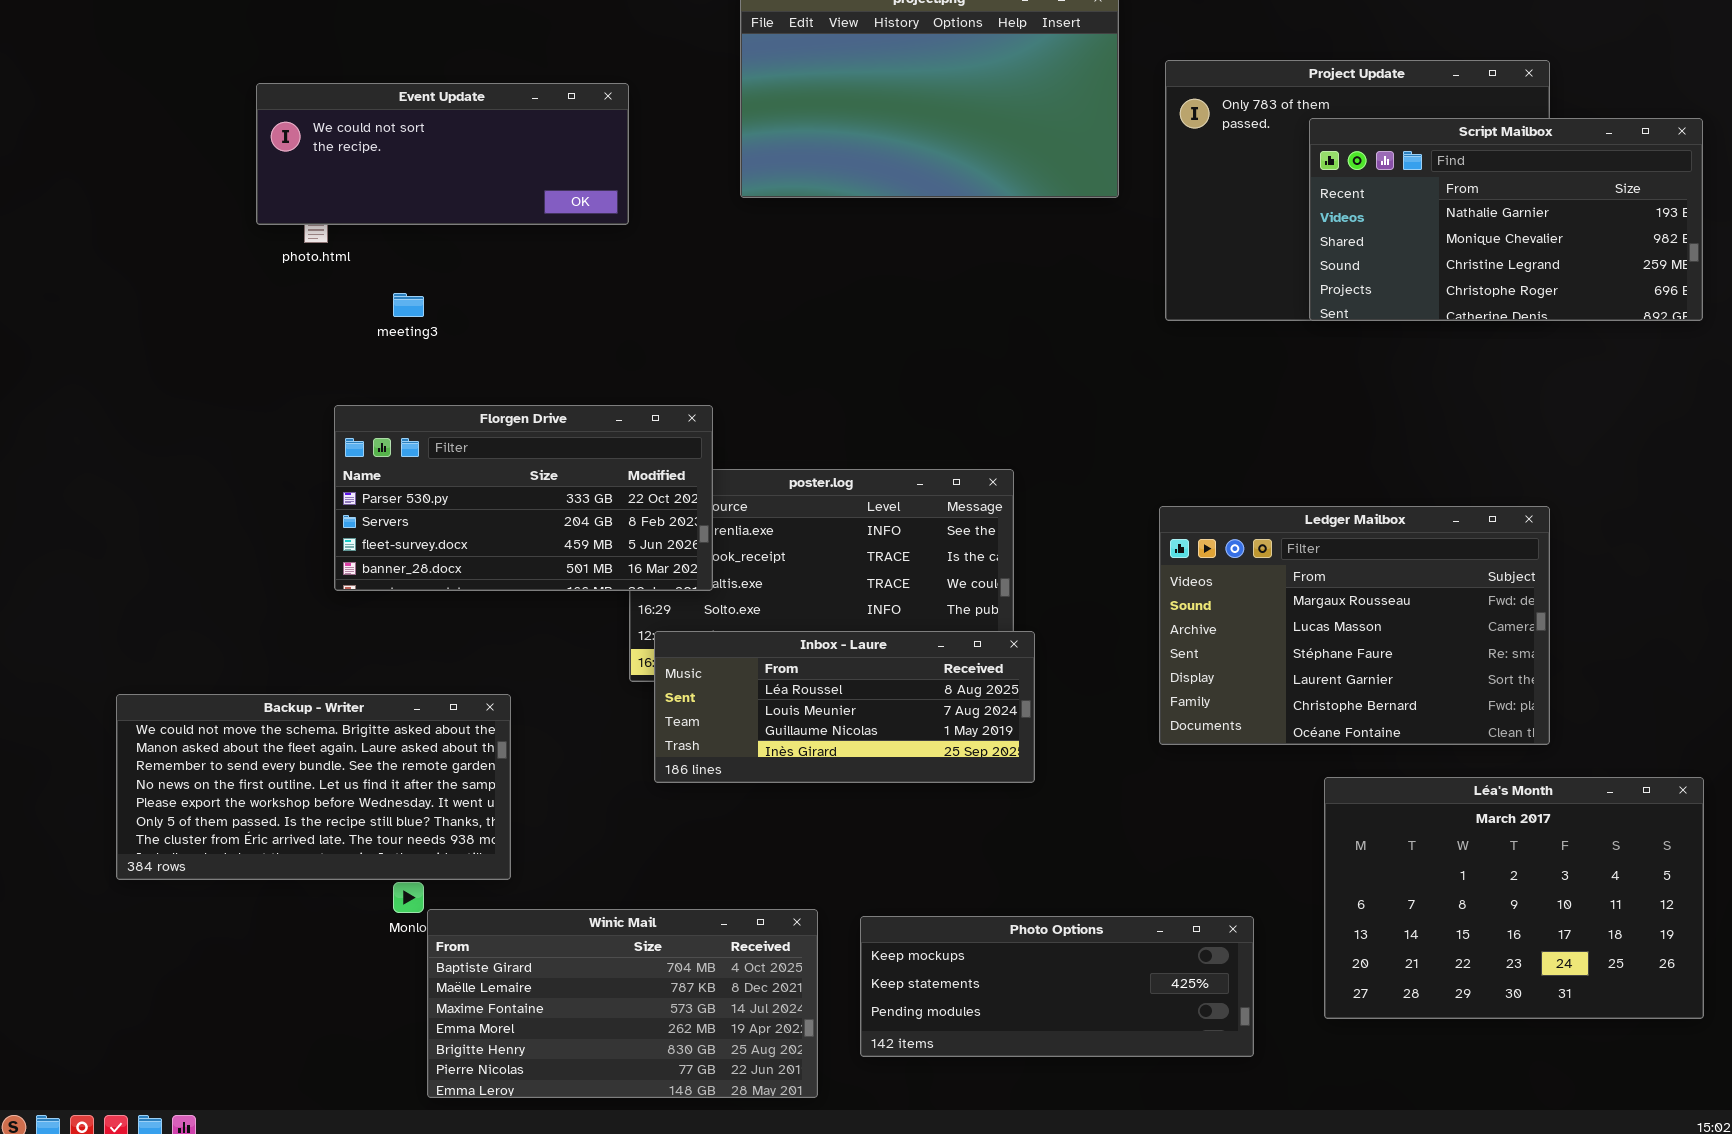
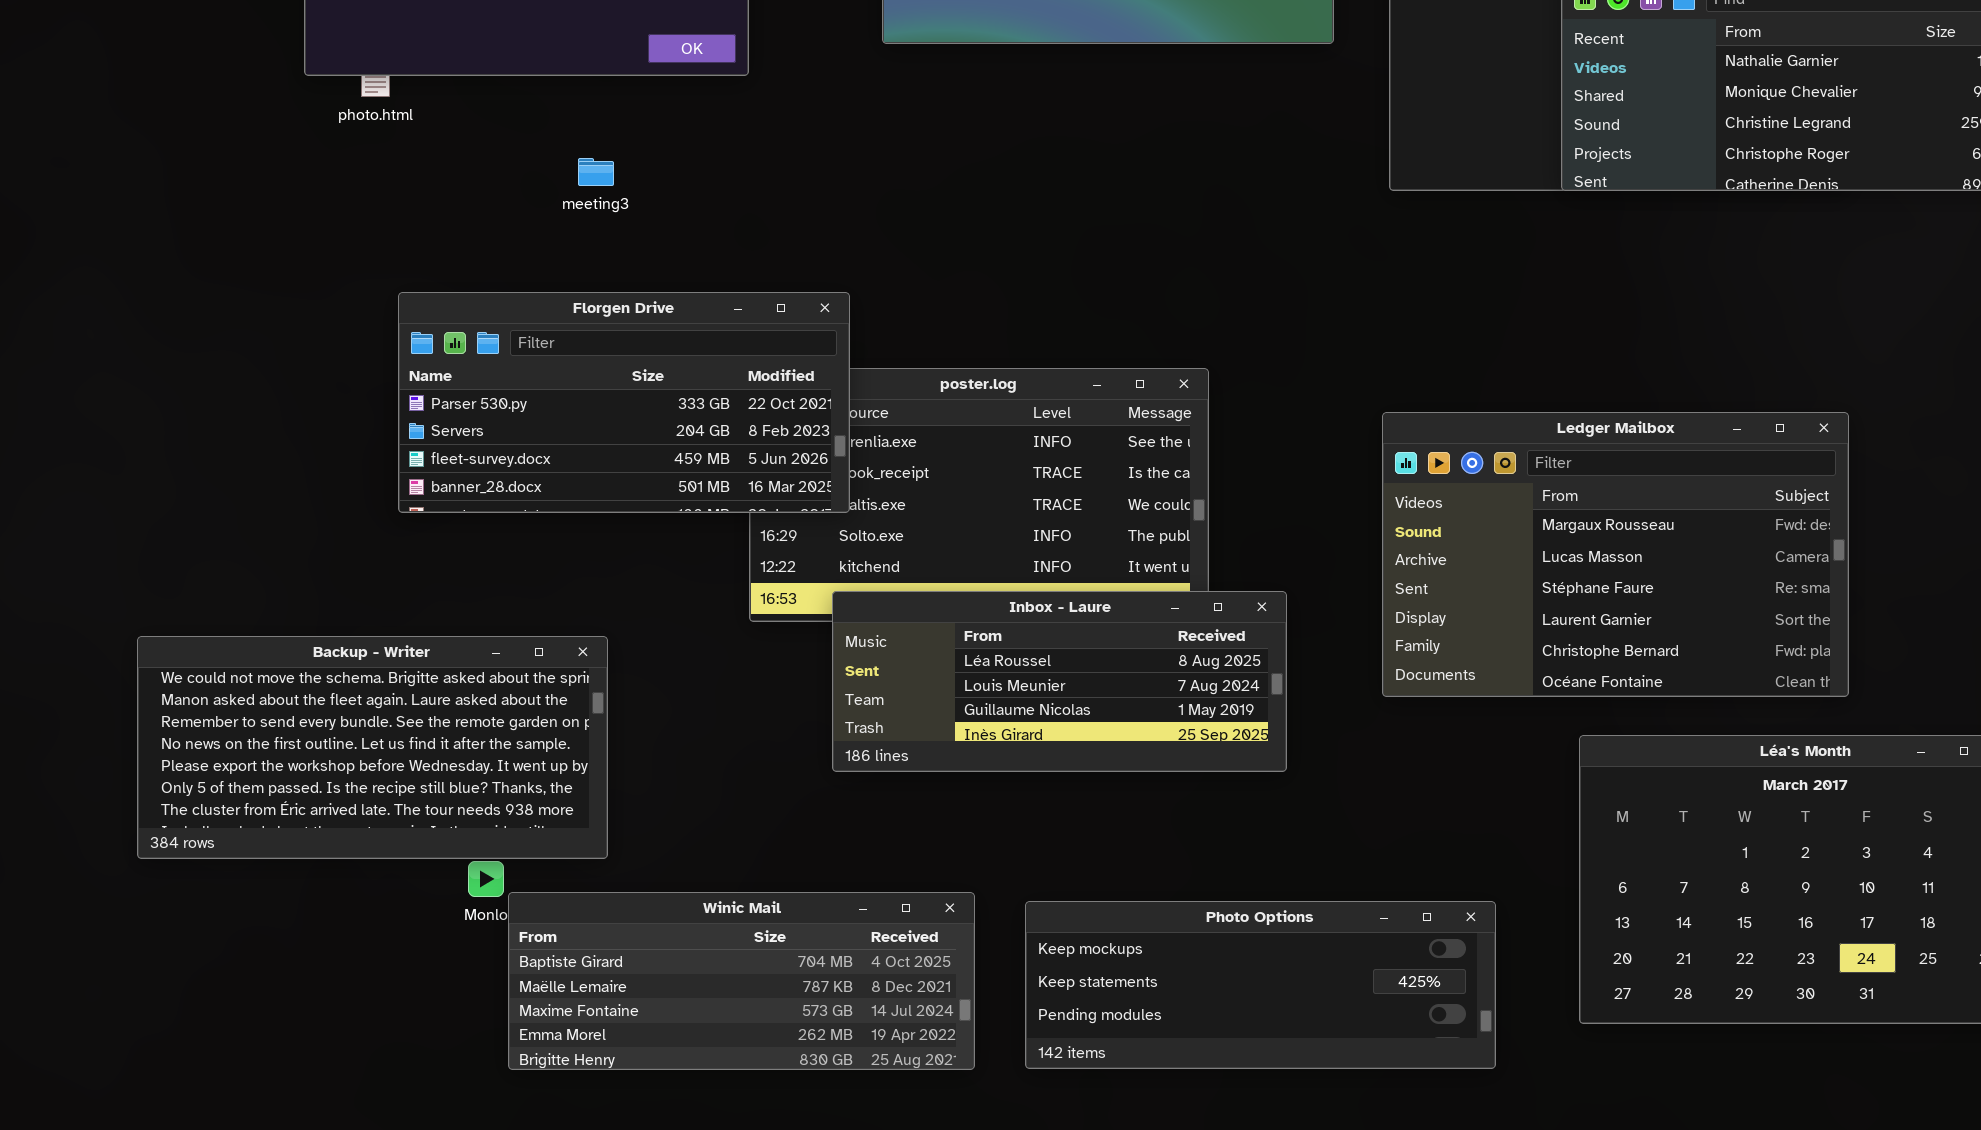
meeting3: [393,293,424,317] -> [578,158,614,186], moved
Inbox - Laure: [654,631,1035,783] -> [832,591,1287,772], moved
Winic Mail: [427,909,818,1098] -> [508,892,975,1070], resized

